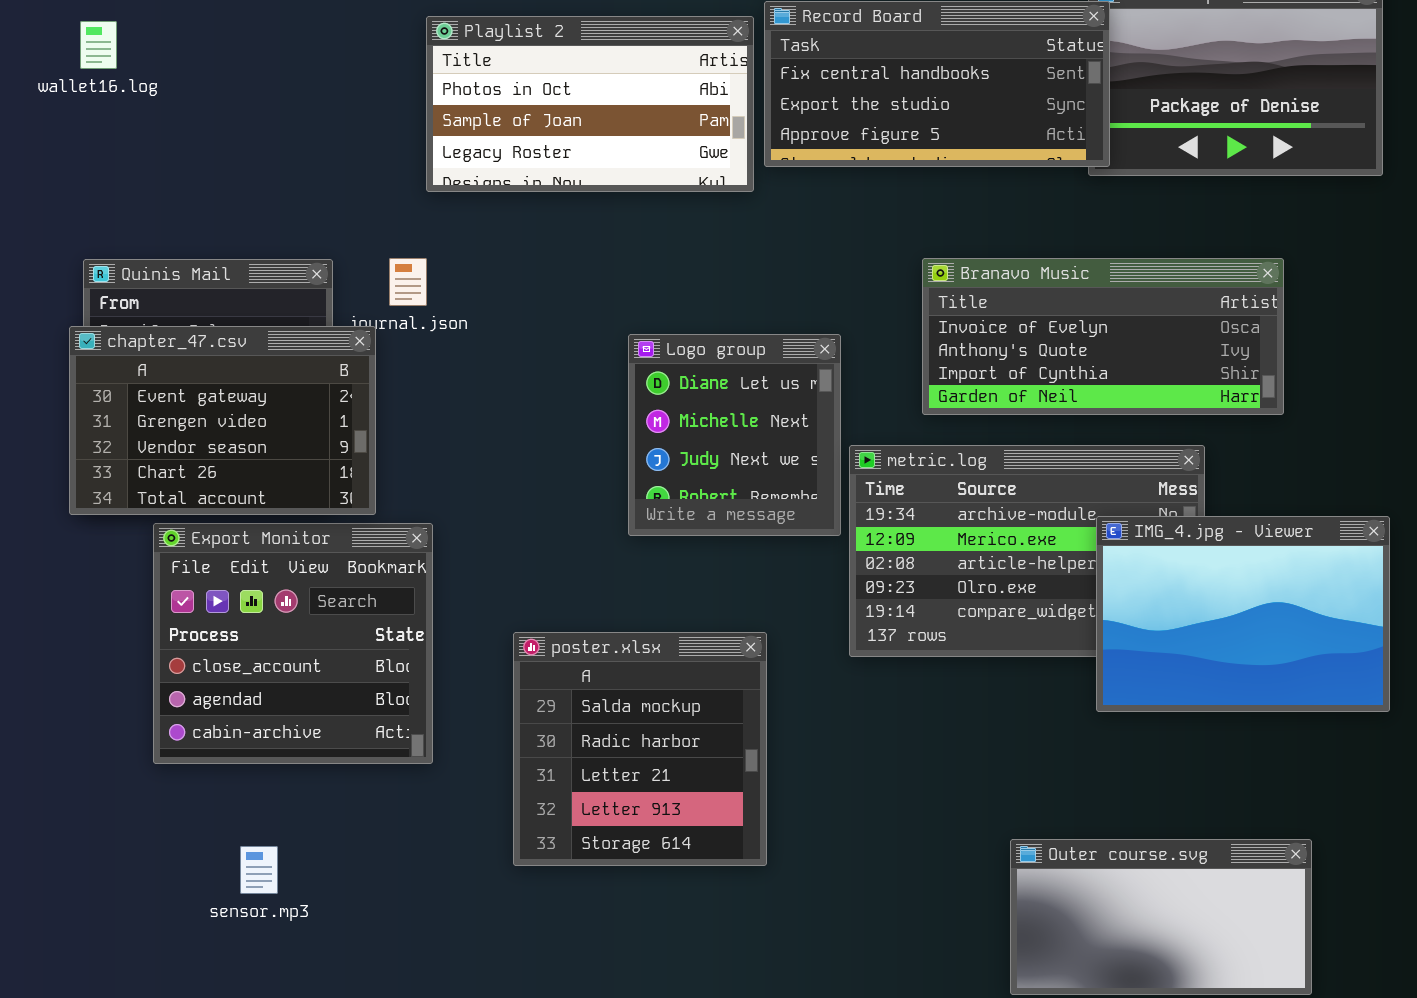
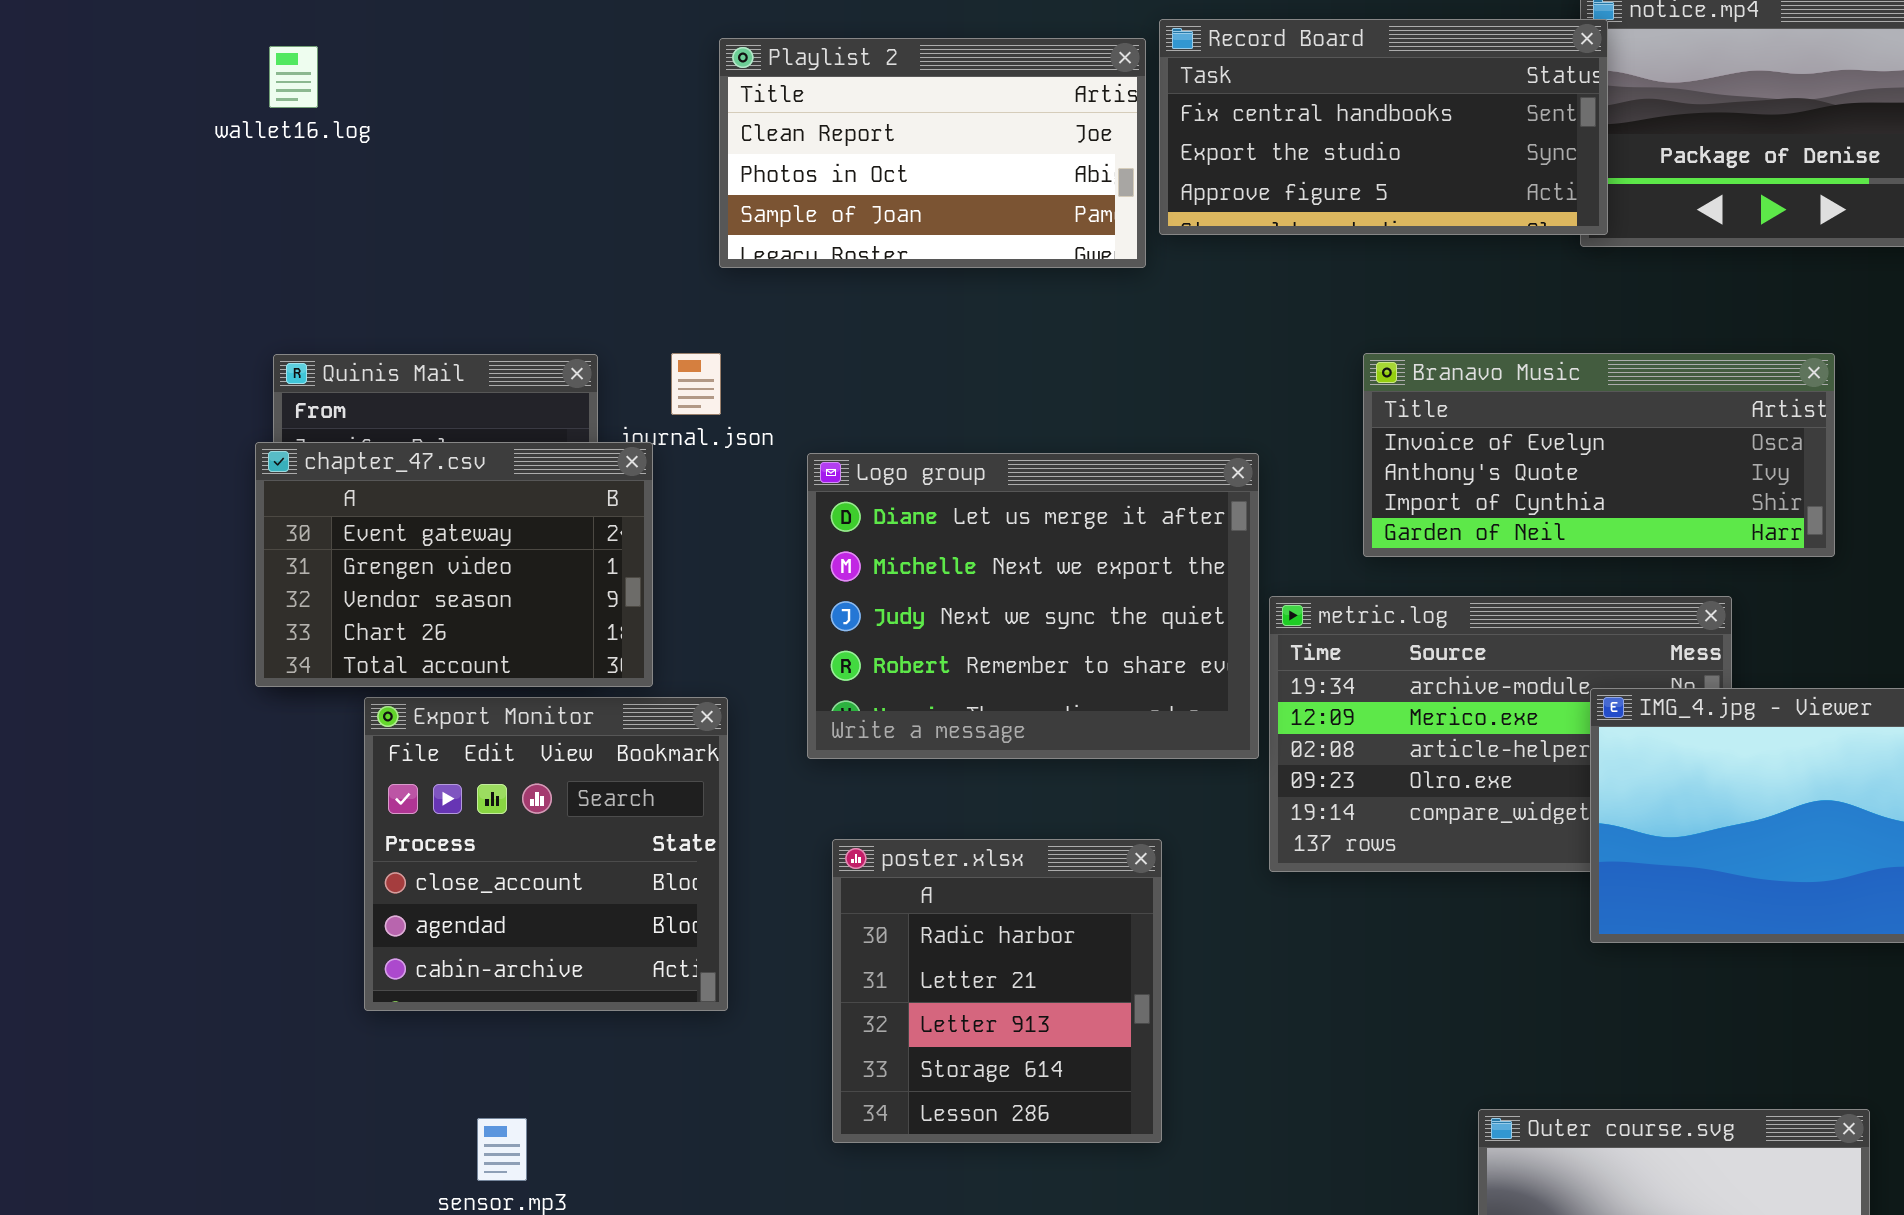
Playlist 2: [426,16,754,192] -> [719,38,1146,268], scrolled up 1 row
Logo group: [628,334,841,536] -> [807,453,1259,759], resized
poster.xlsx: [513,632,767,866] -> [832,839,1162,1143], scrolled down 1 row

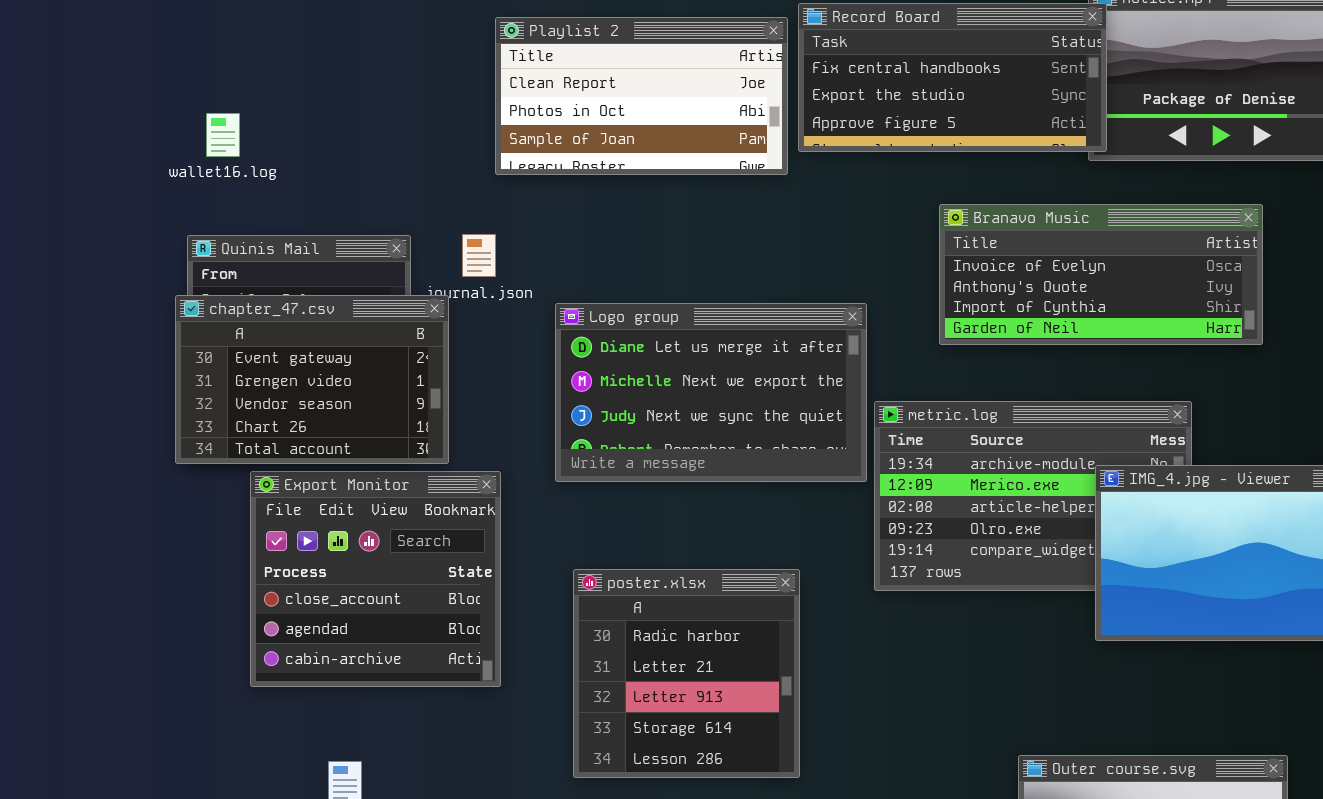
wallet16.log: [269,46,318,108] -> [206,113,240,157], moved
Branavo Music: [1363,353,1835,557] -> [939,204,1263,345], moved
Logo group: [807,453,1259,759] -> [555,303,867,482], resized

